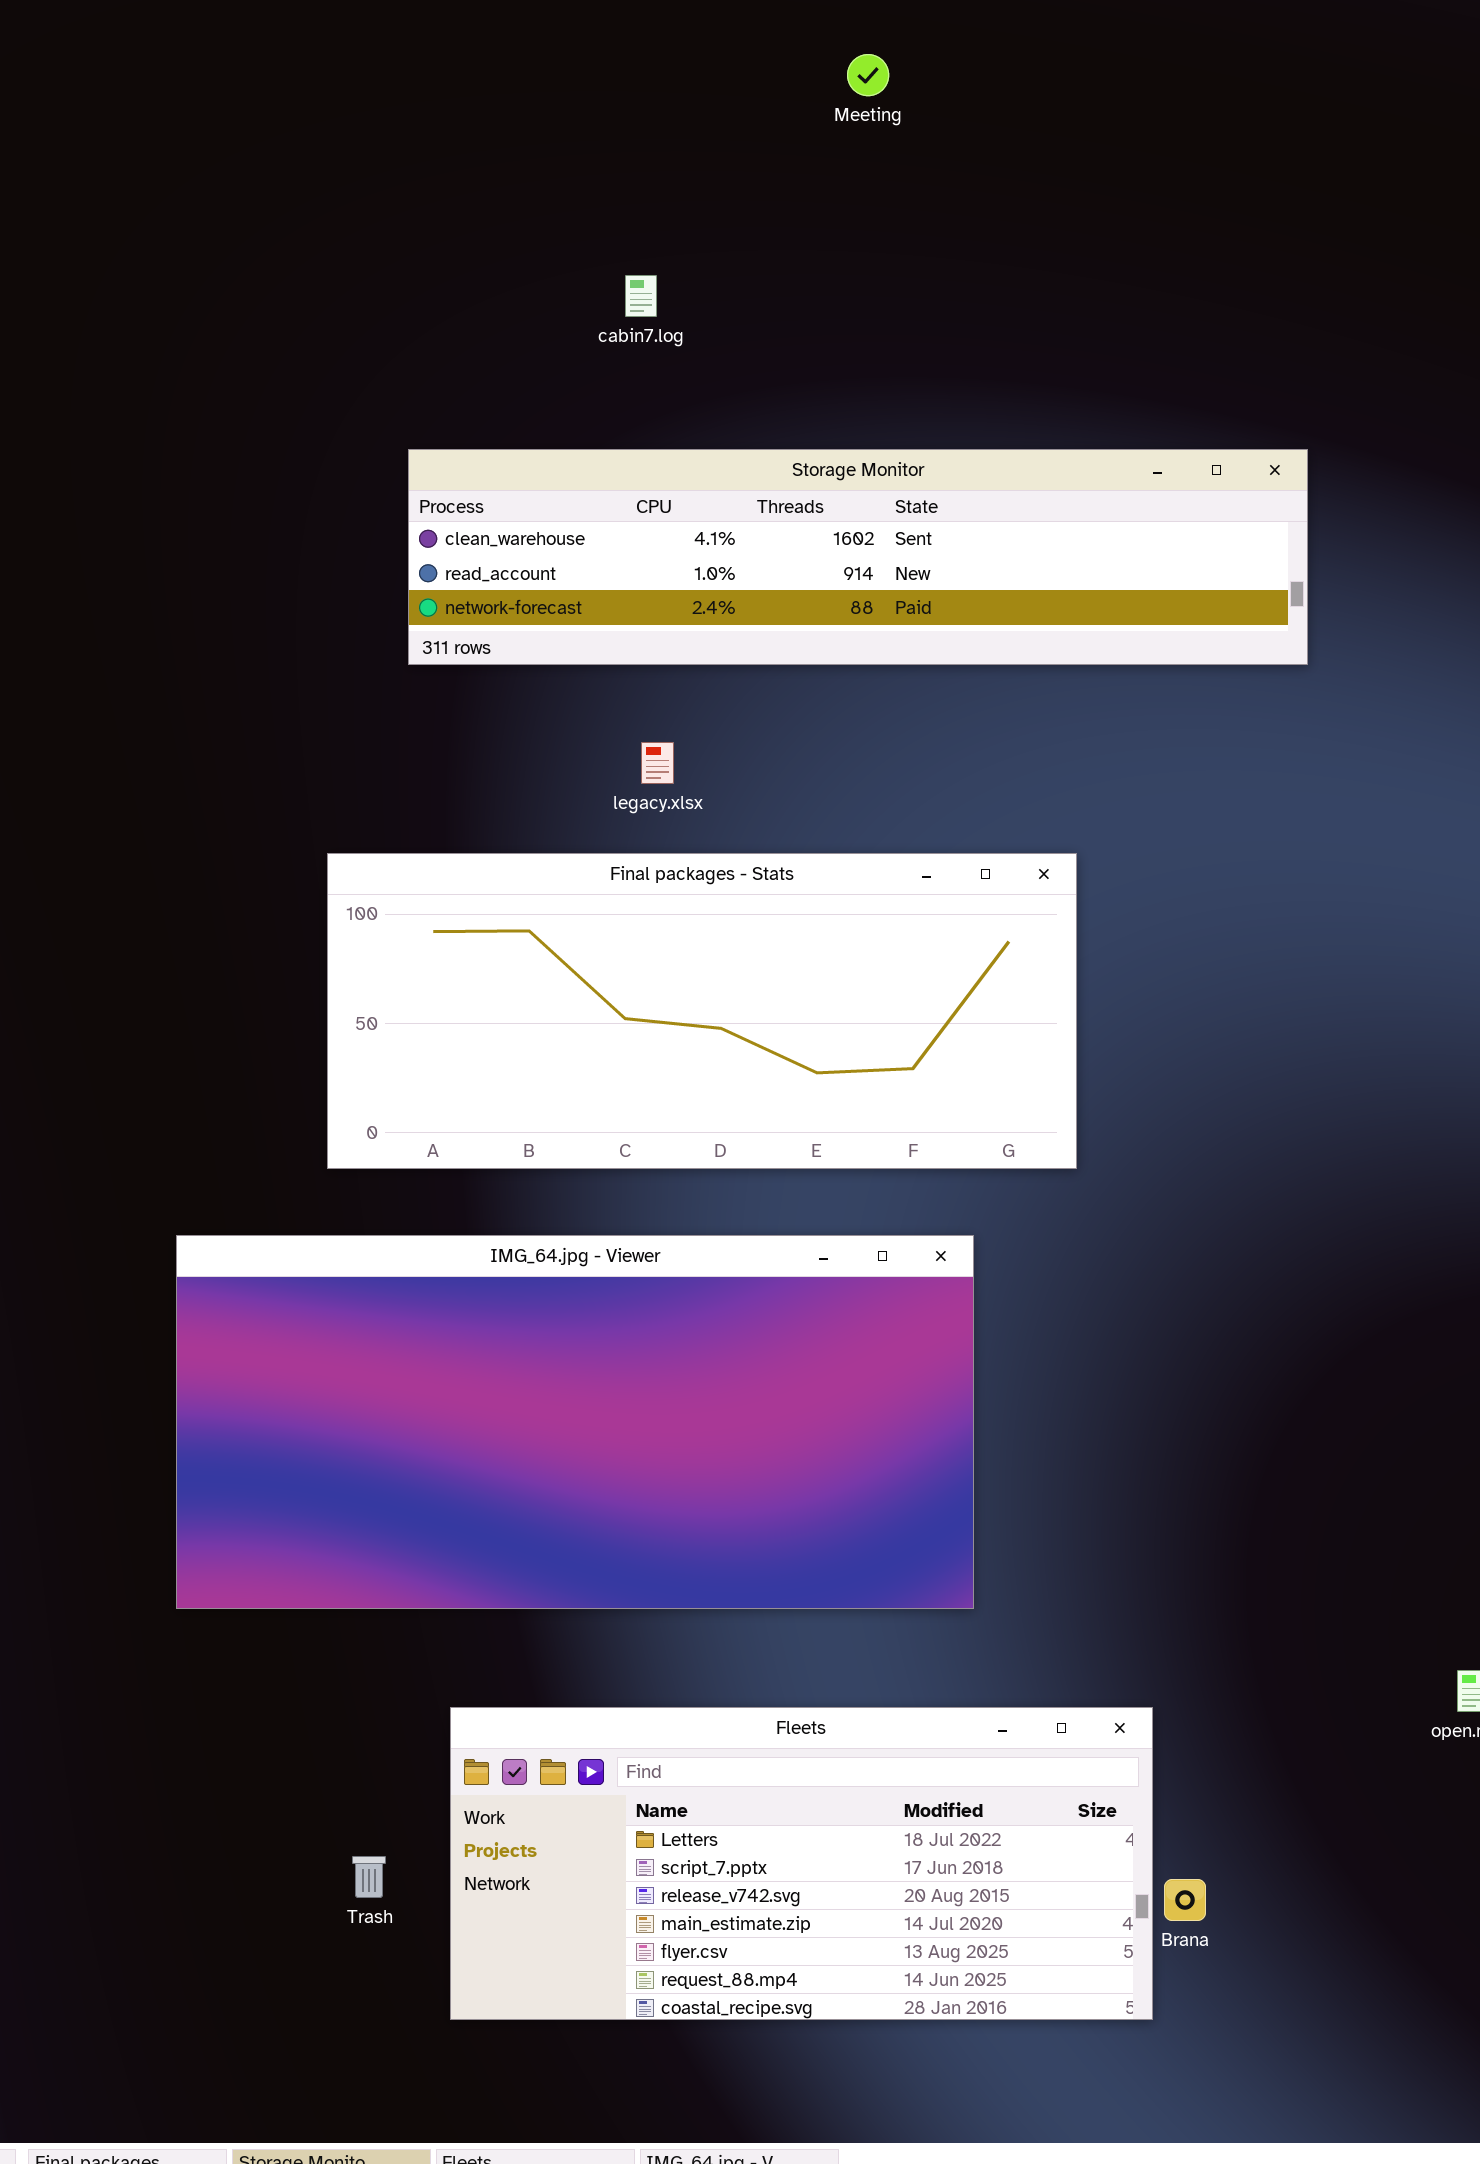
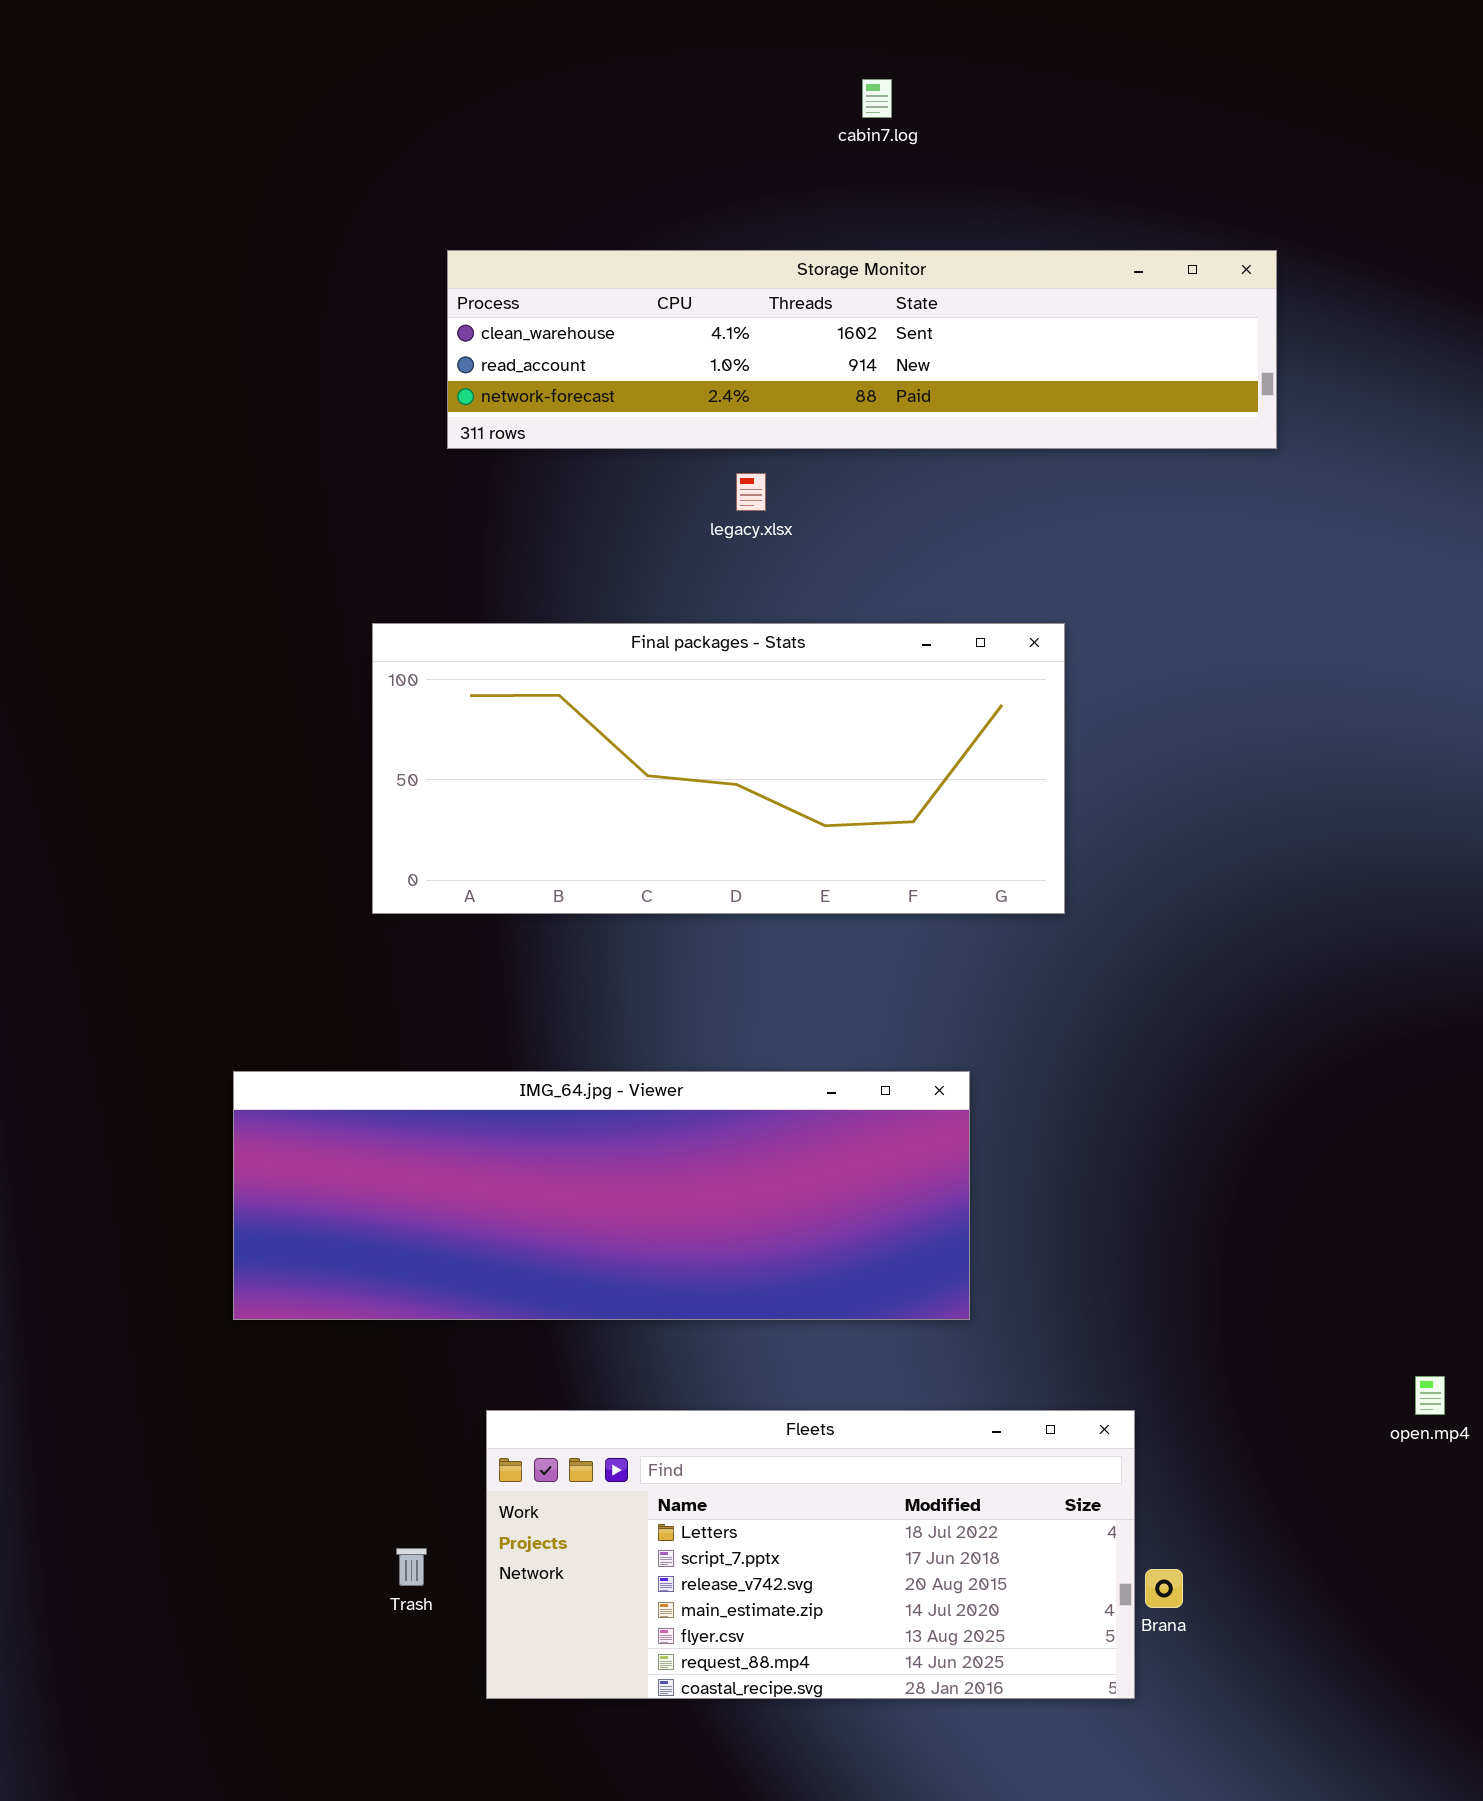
cabin7.log: [625,275,657,317] -> [862,79,892,118], moved
legacy.xlsx: [641,742,674,784] -> [736,473,766,511], moved
IMG_64.jpg - Viewer: [176,1235,974,1609] -> [233,1071,970,1320], resized

